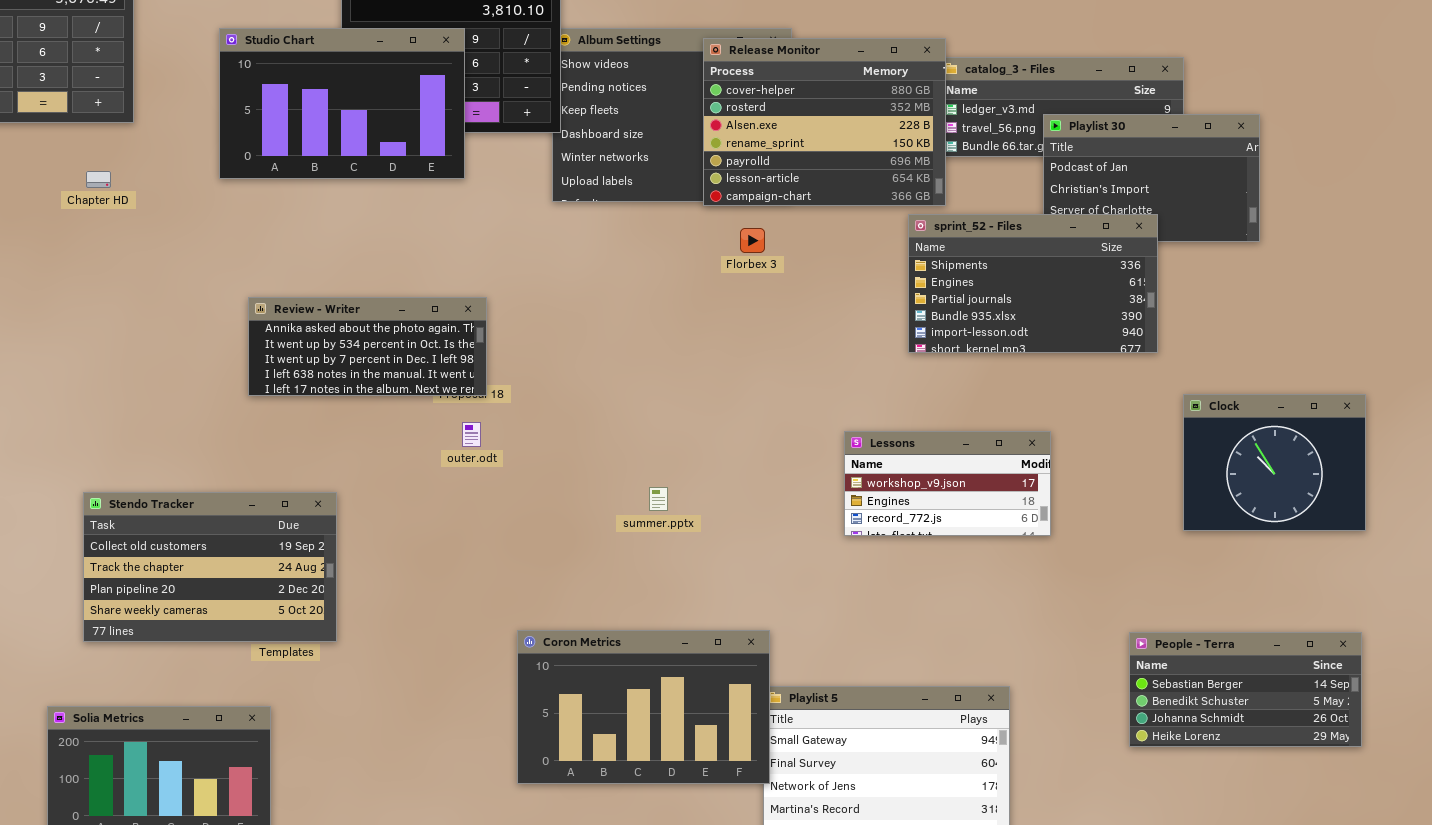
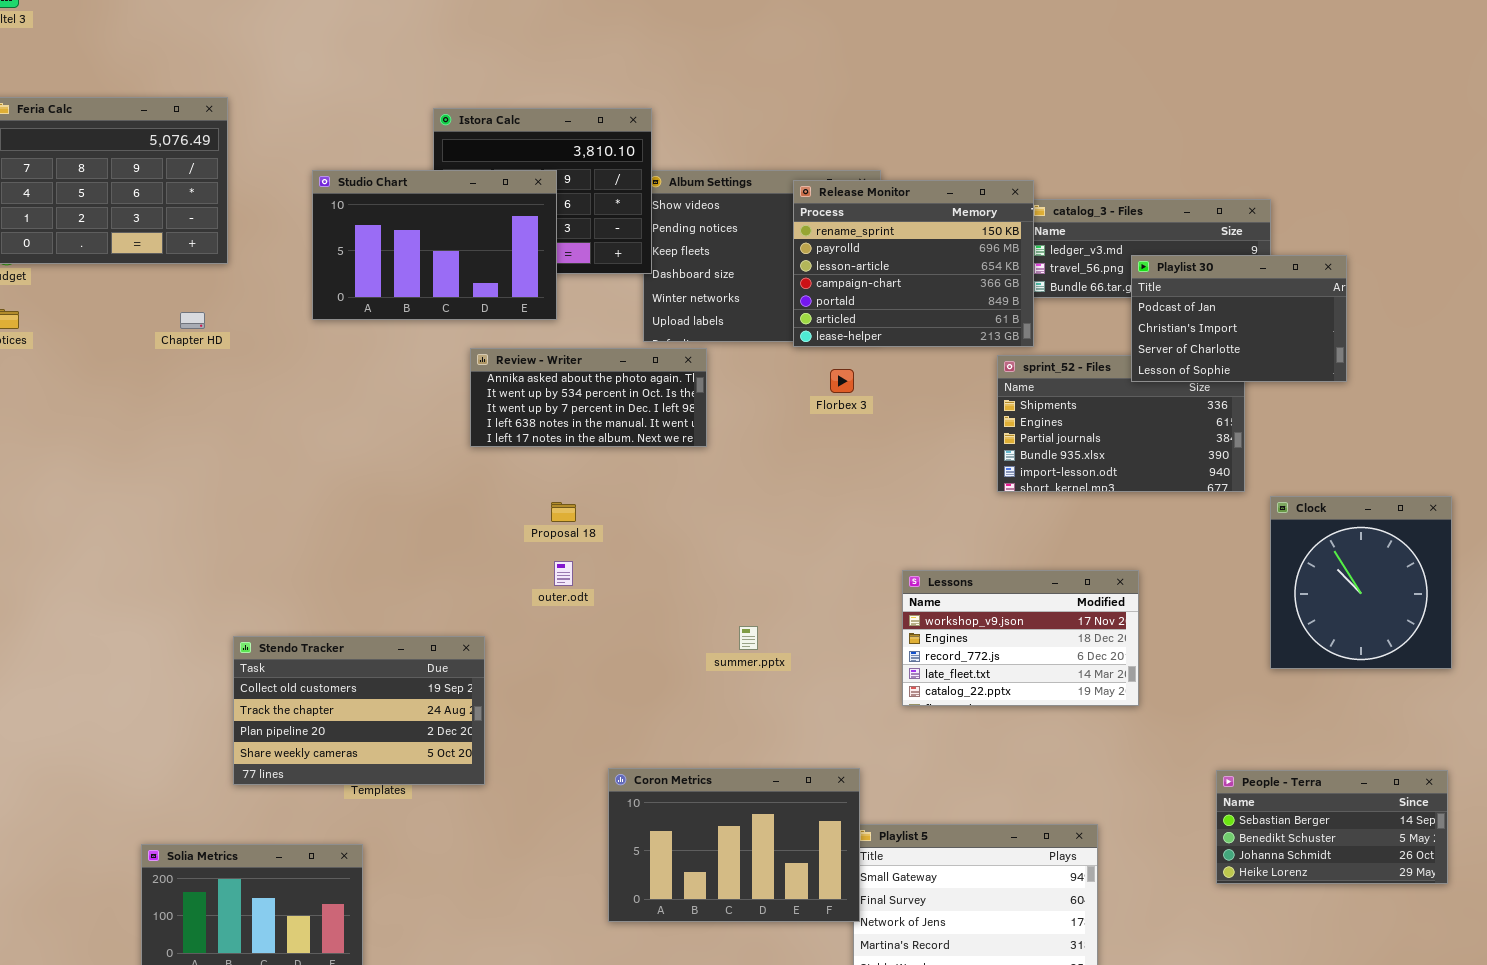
Release Monitor: [703,38,946,206] -> [793,180,1034,347], scrolled down 3 rows
Playlist 30: [1043,114,1260,242] -> [1131,255,1347,382], raised
Review - Writer: [248,297,487,396] -> [470,348,707,447], moved
Clock: [1183,394,1366,531] -> [1270,496,1452,669], resized
Lessons: [844,431,1051,536] -> [902,570,1139,706], resized
Stendo Tracker: [83,492,337,642] -> [233,636,485,785], moved

